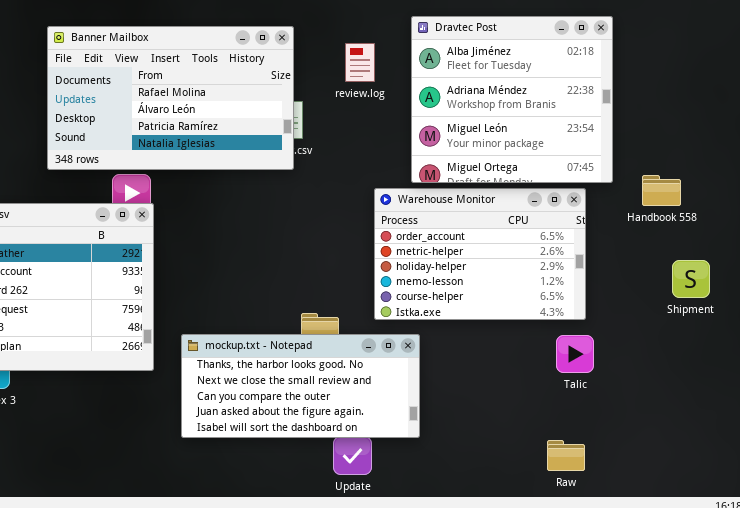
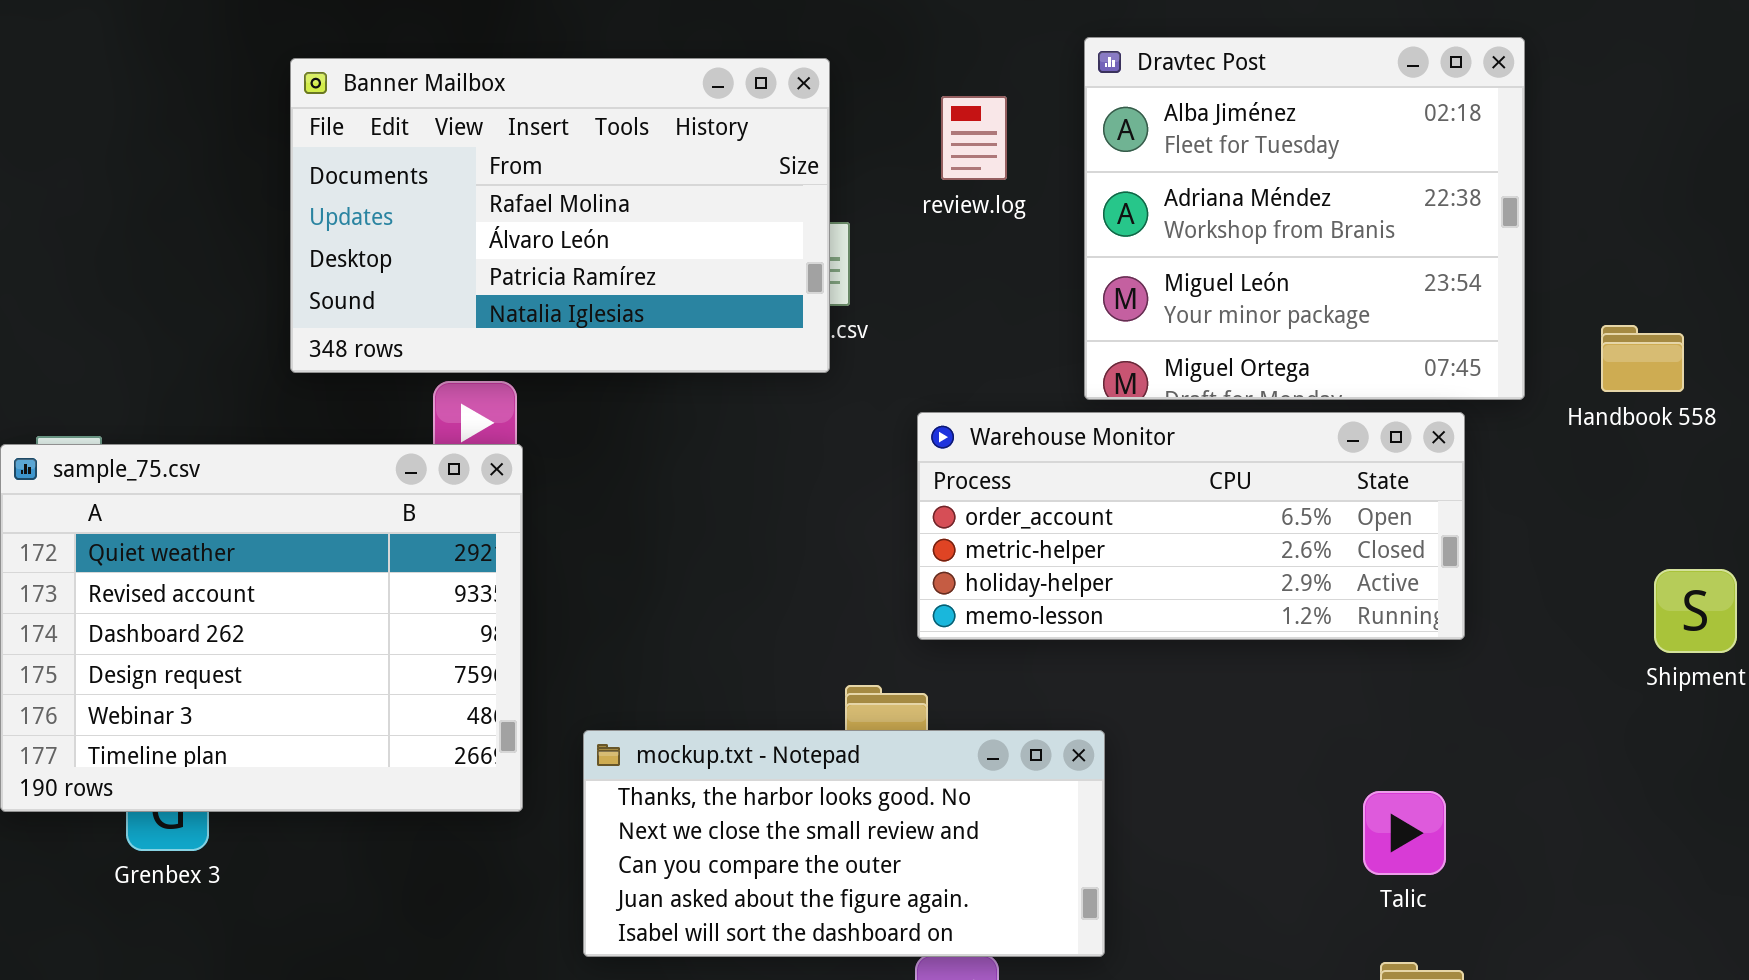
Handbook 558: [642,175,681,206] -> [1601,325,1684,392], moved
Warehouse Monitor: [374,188,586,320] -> [917,412,1465,640], resized
Talic: [556,335,594,373] -> [1363,791,1446,875], moved

